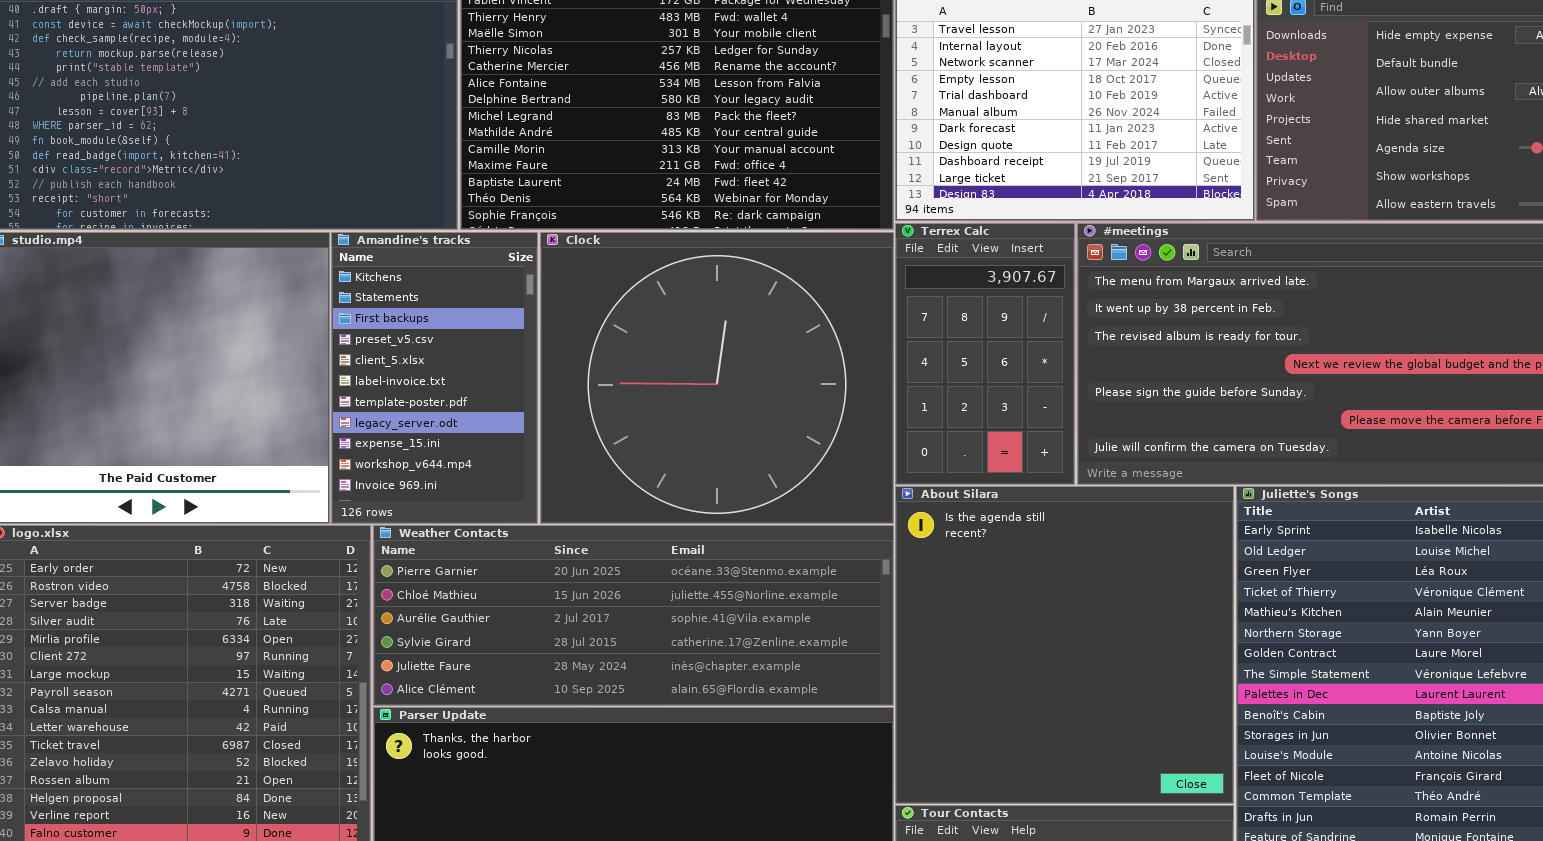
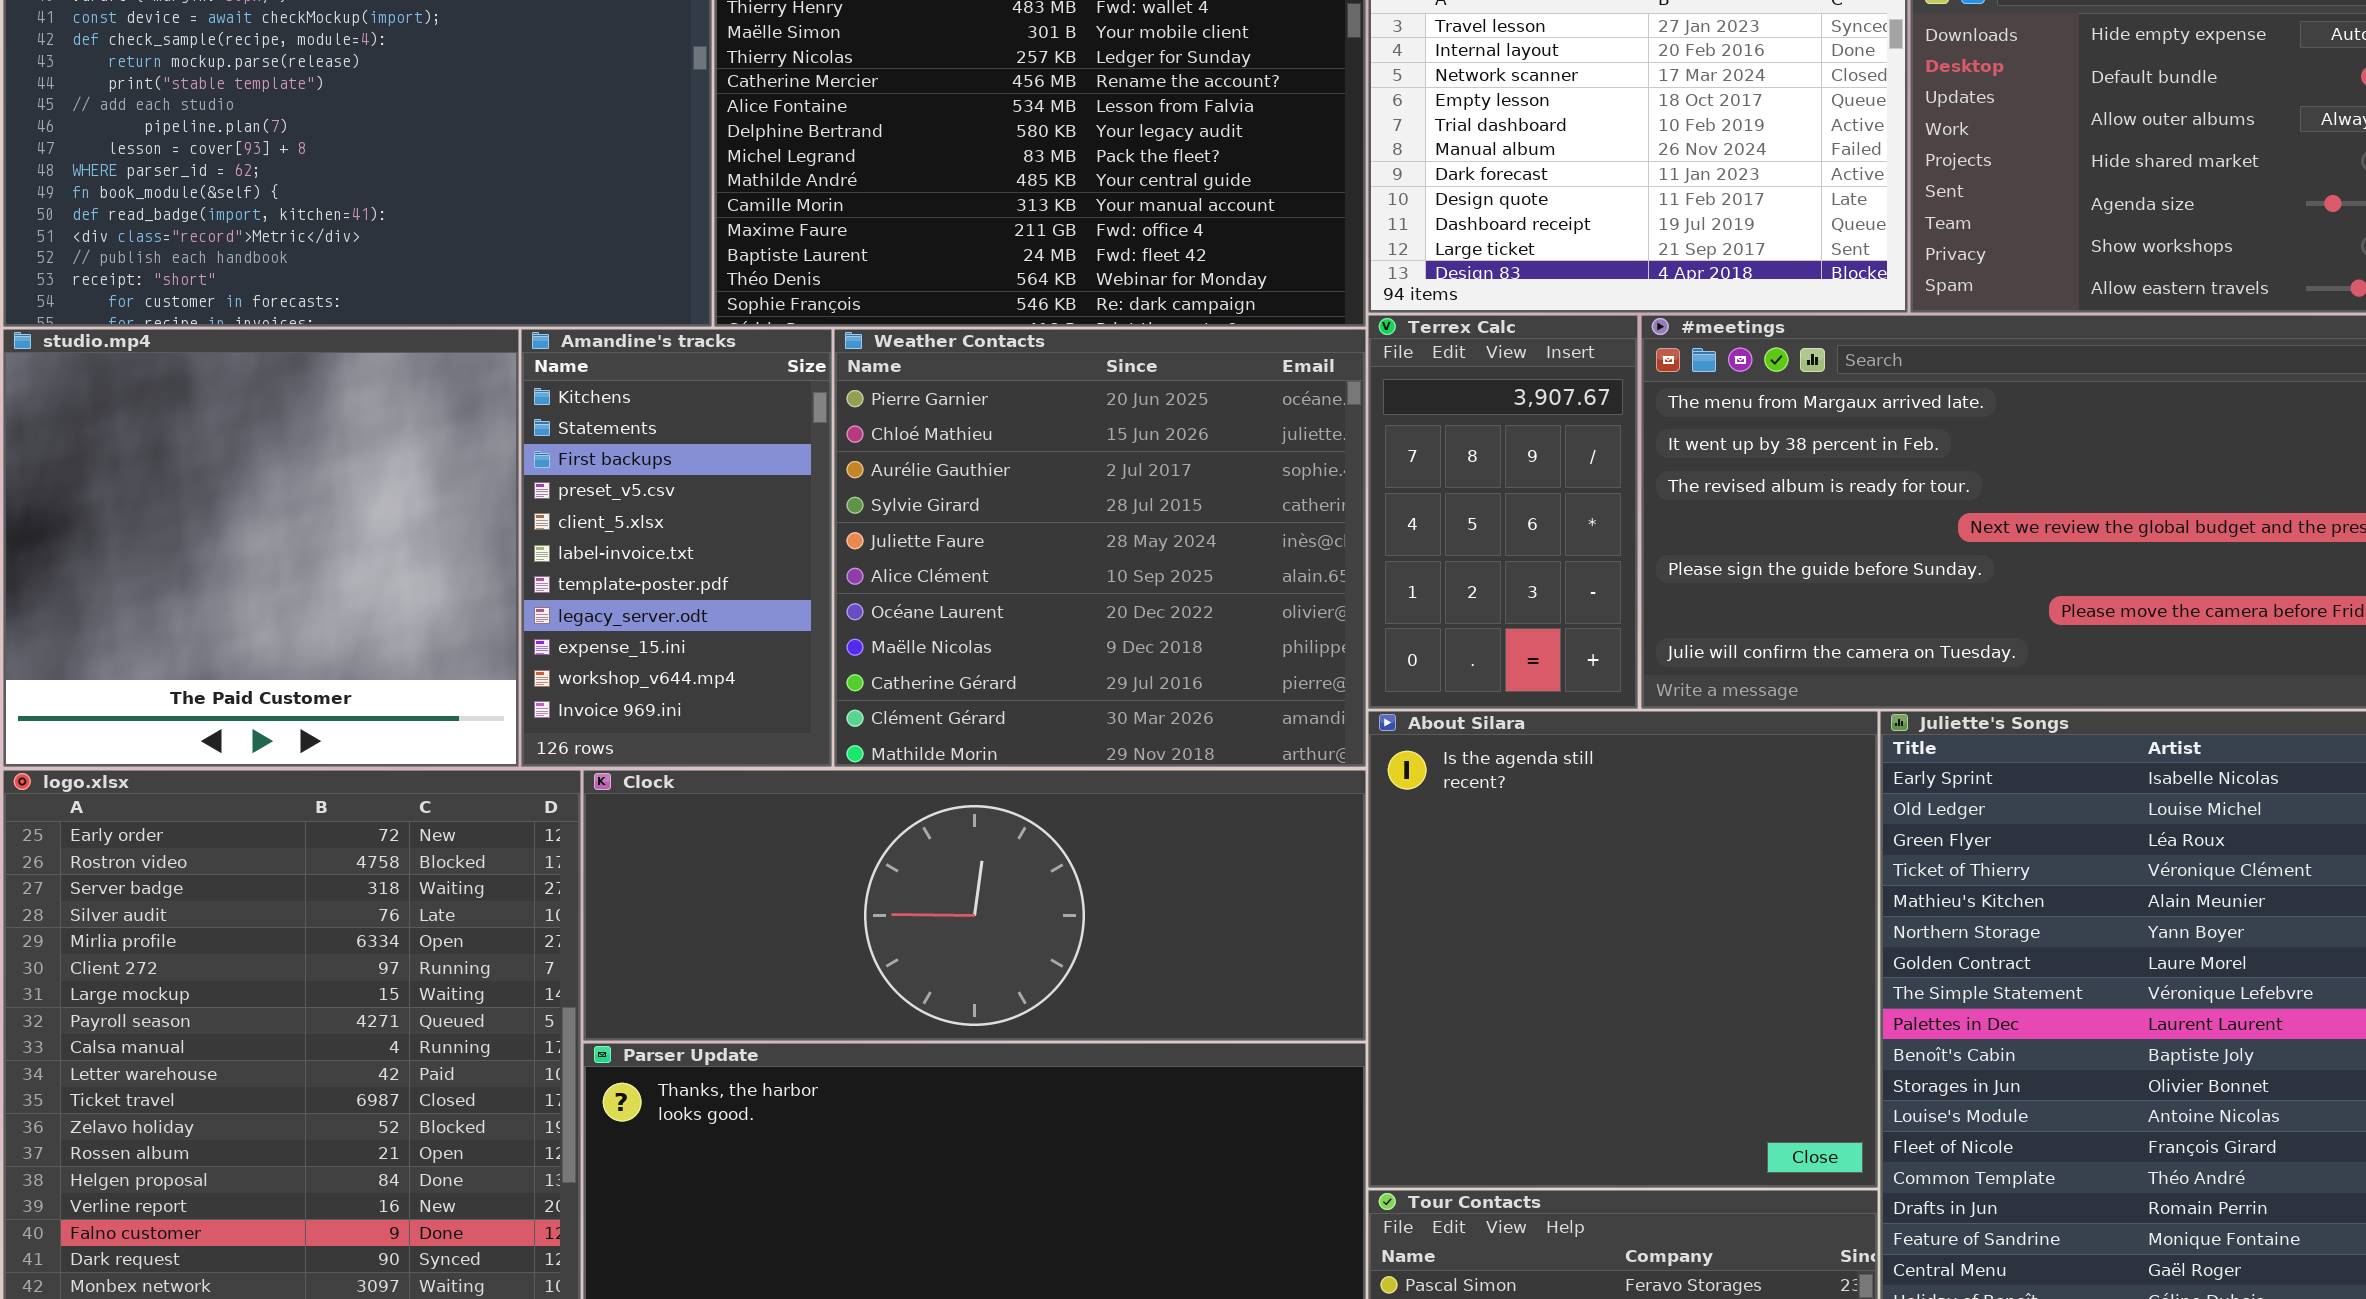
Clock: [540,232,894,524] -> [583,770,1366,1041], moved, resized
Weather Contacts: [373,525,894,706] -> [834,329,1366,767], moved, resized

